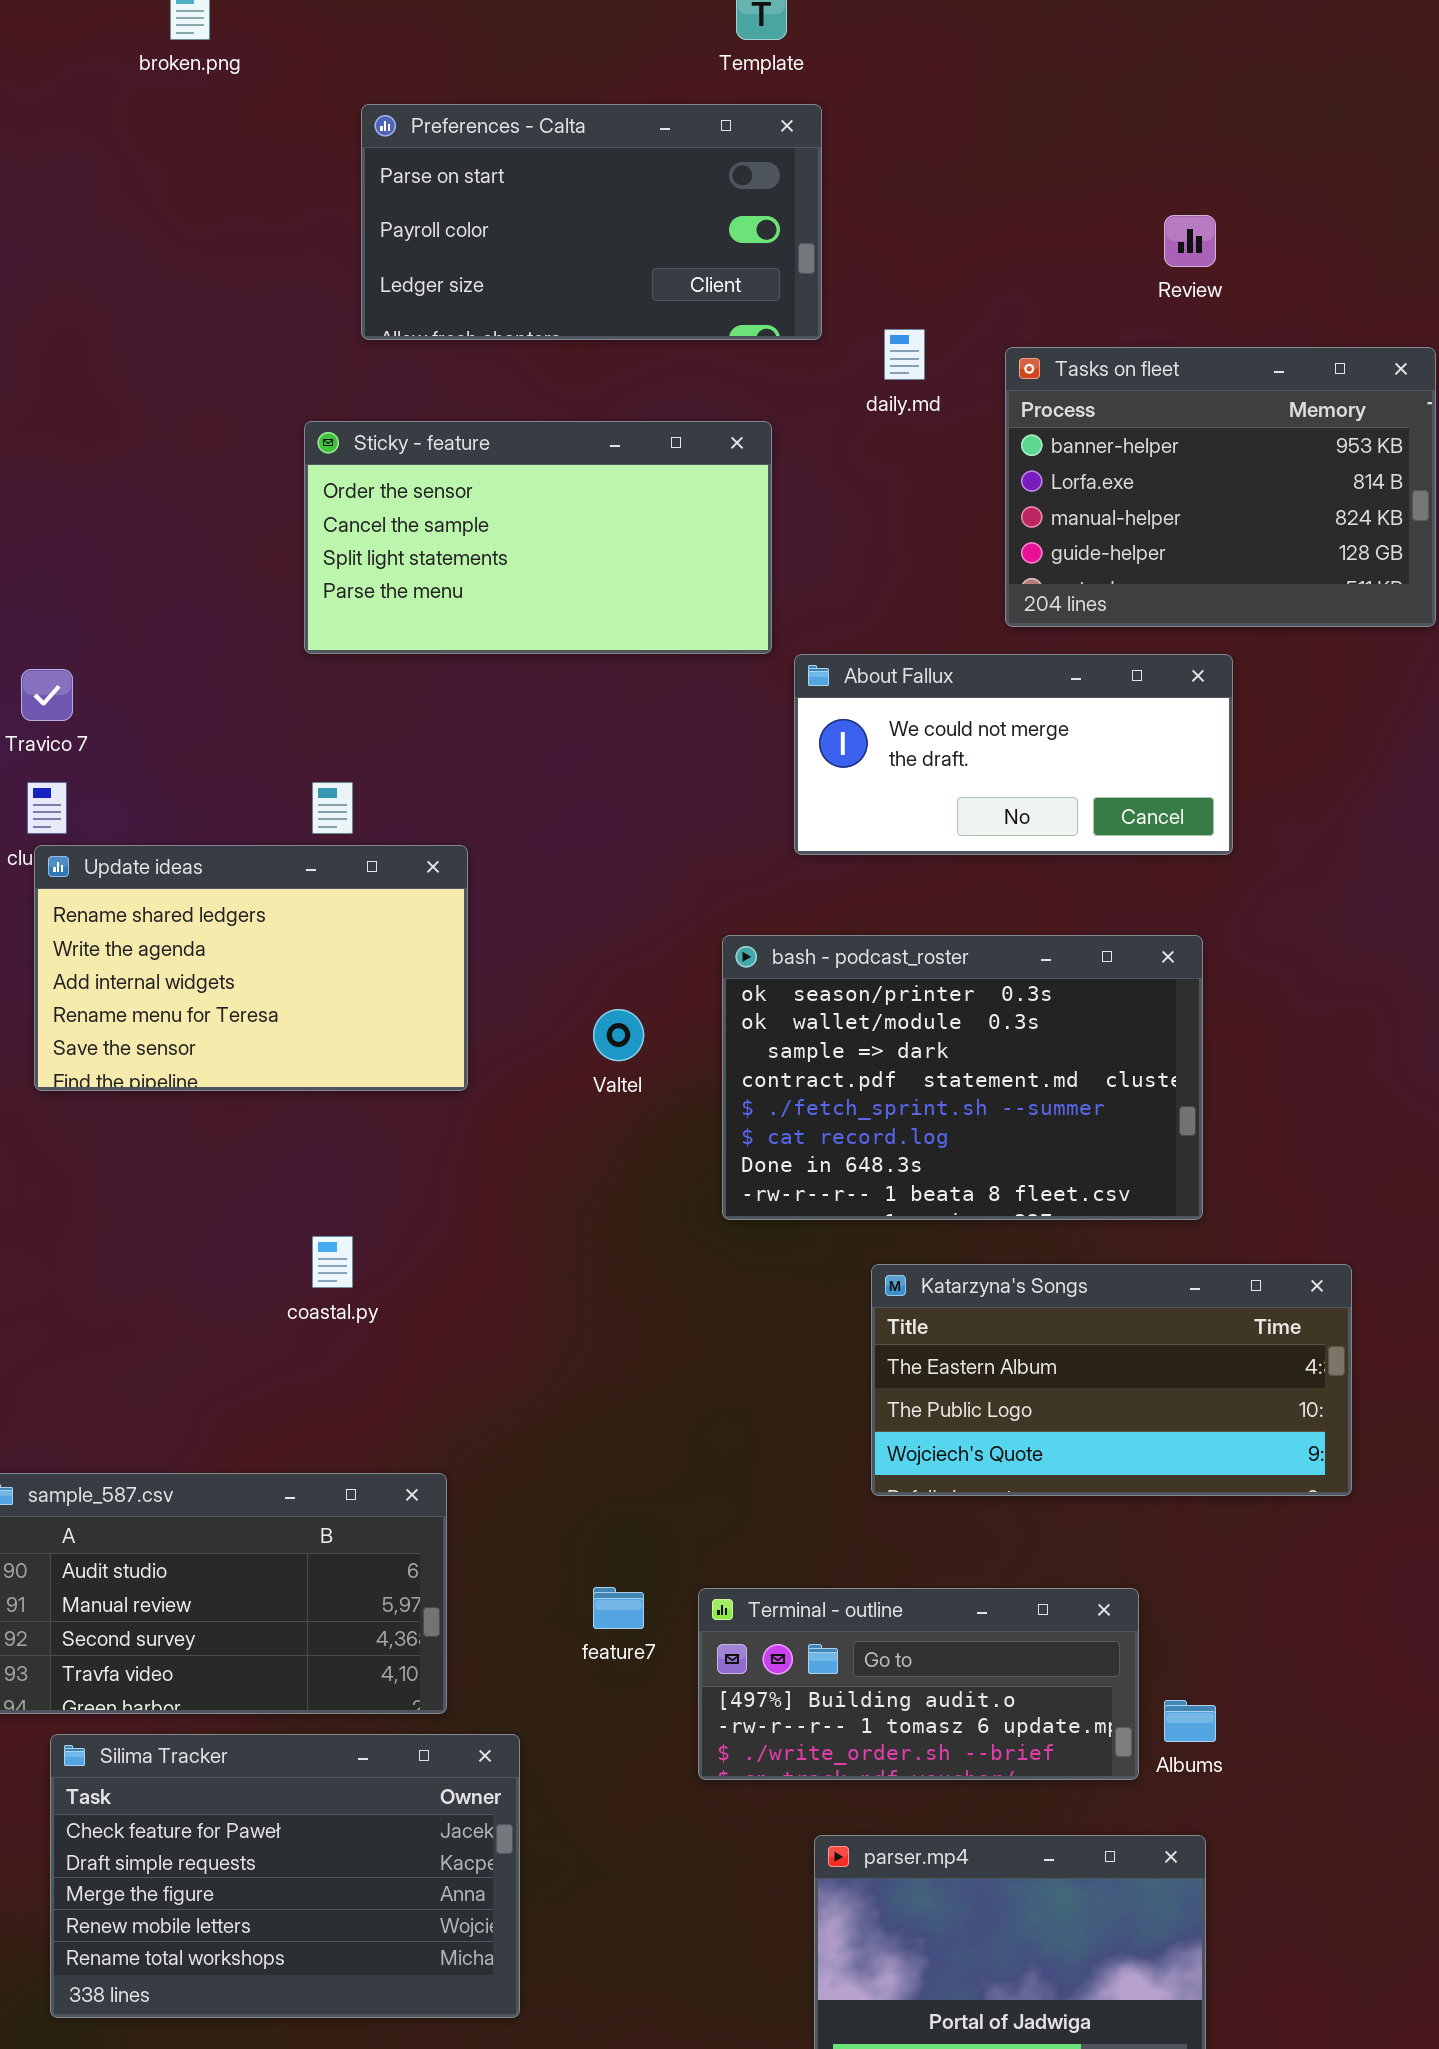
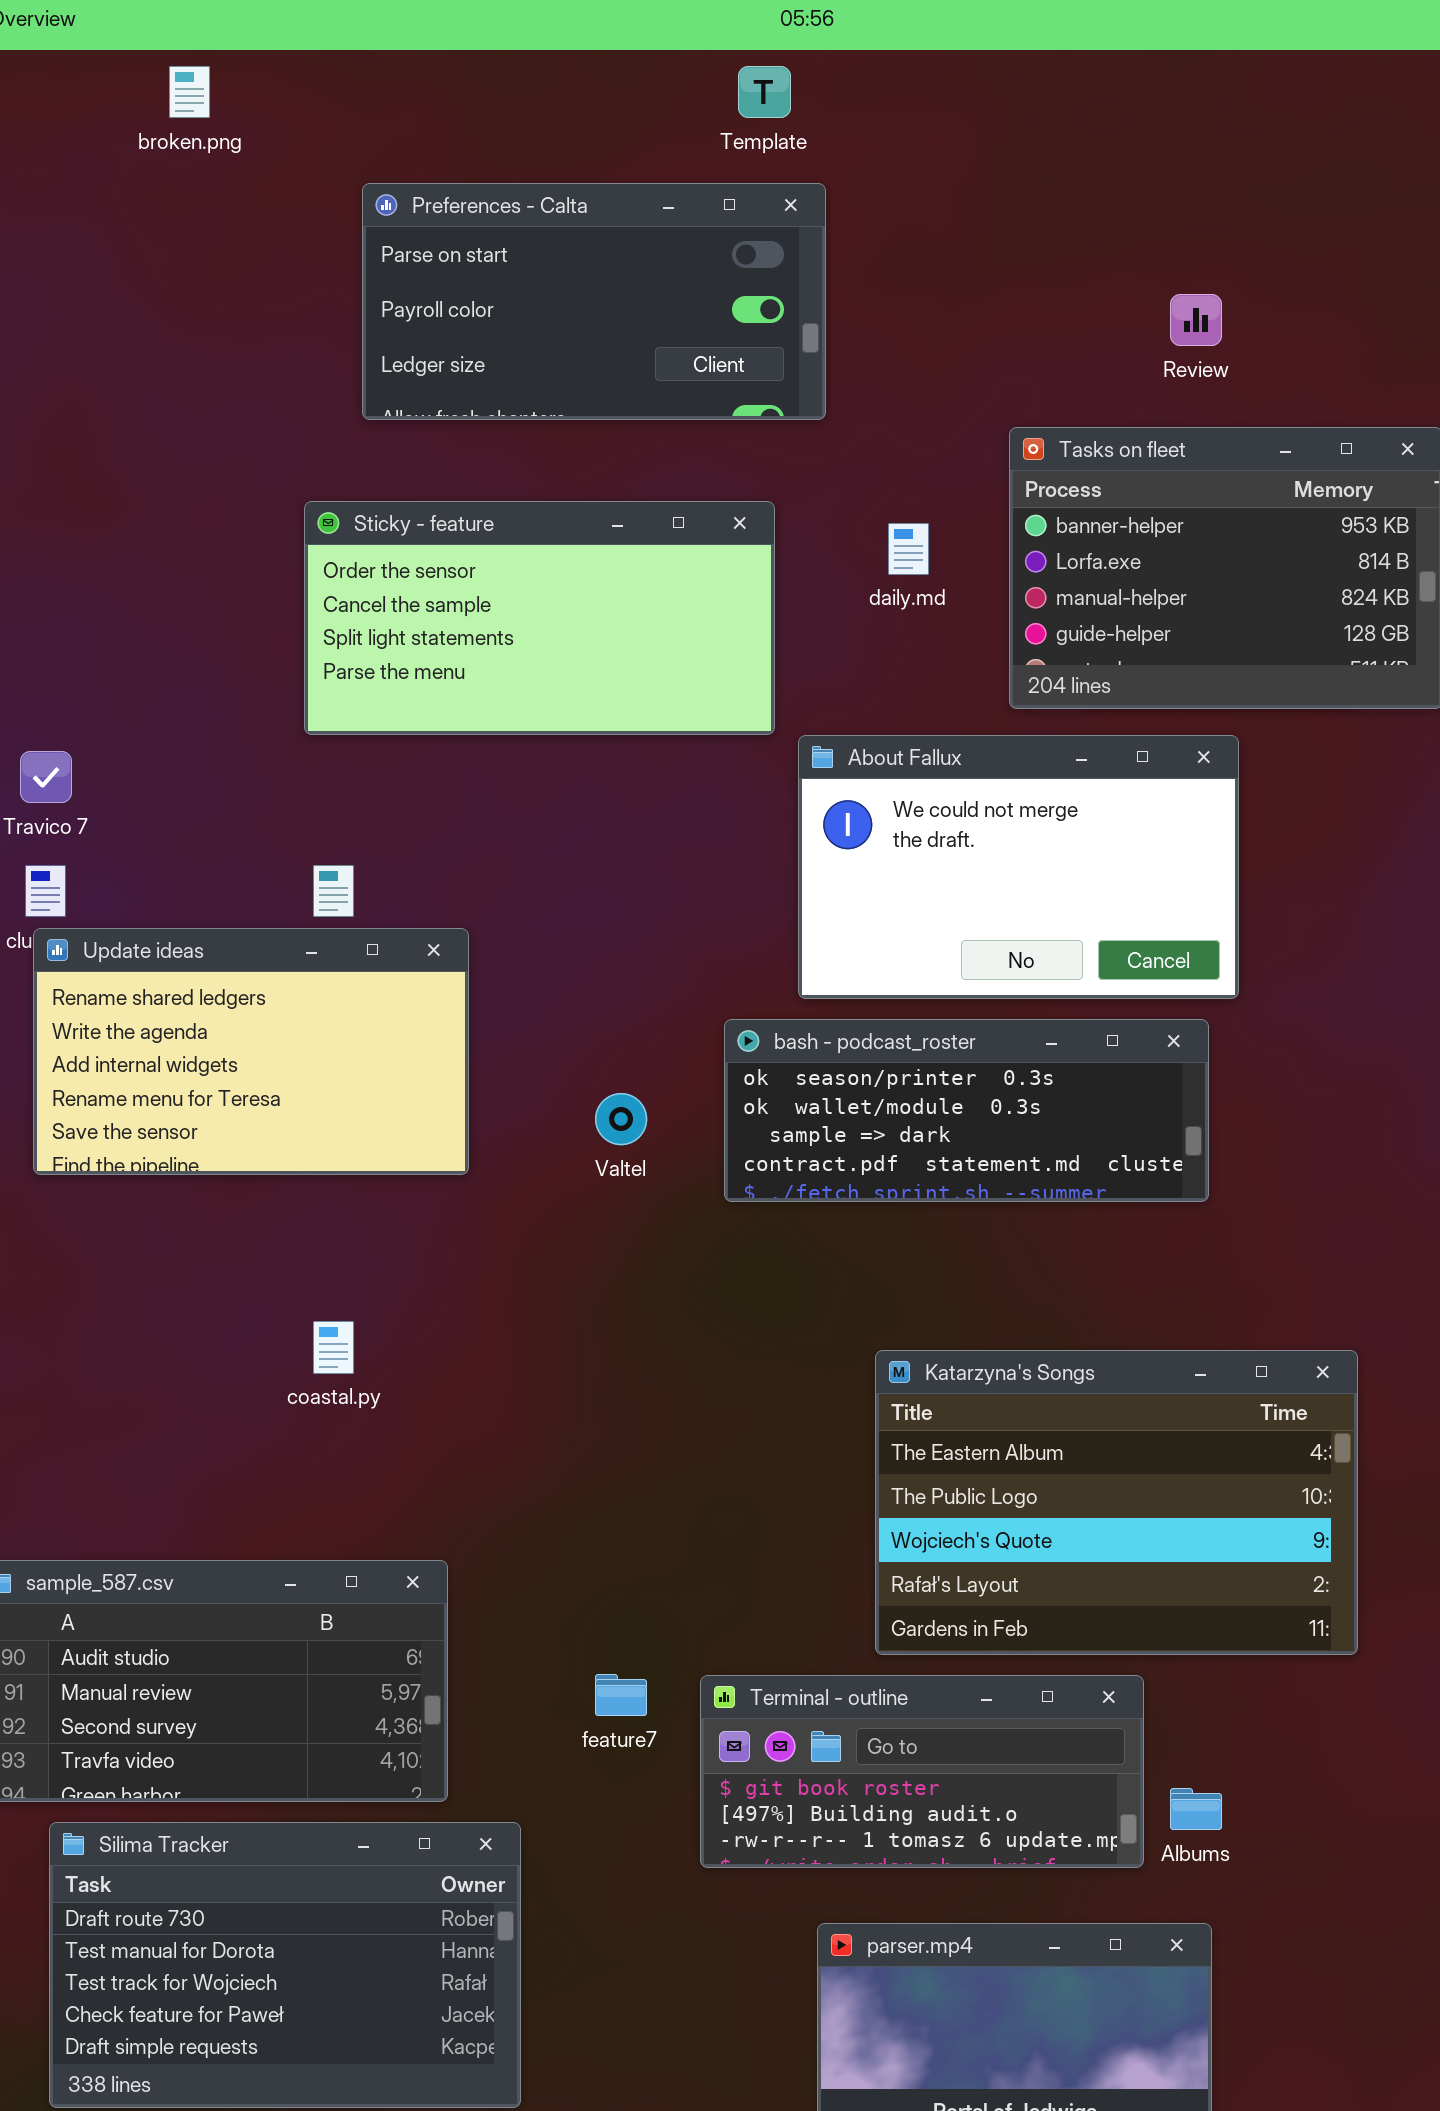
daily.md: [884,329,925,380] -> [888,523,929,575], moved
About Fallux: [794,654,1233,855] -> [798,735,1239,999], resized
bash - podcast_roster: [722,935,1203,1220] -> [724,1019,1209,1202], resized
Katarzyna's Songs: [871,1264,1352,1496] -> [875,1350,1358,1655], resized
Terminal - outline: [698,1588,1139,1780] -> [700,1675,1144,1868], scrolled up 1 row
Silima Tracker: [50,1734,520,2018] -> [49,1822,521,2108], scrolled up 3 rows

